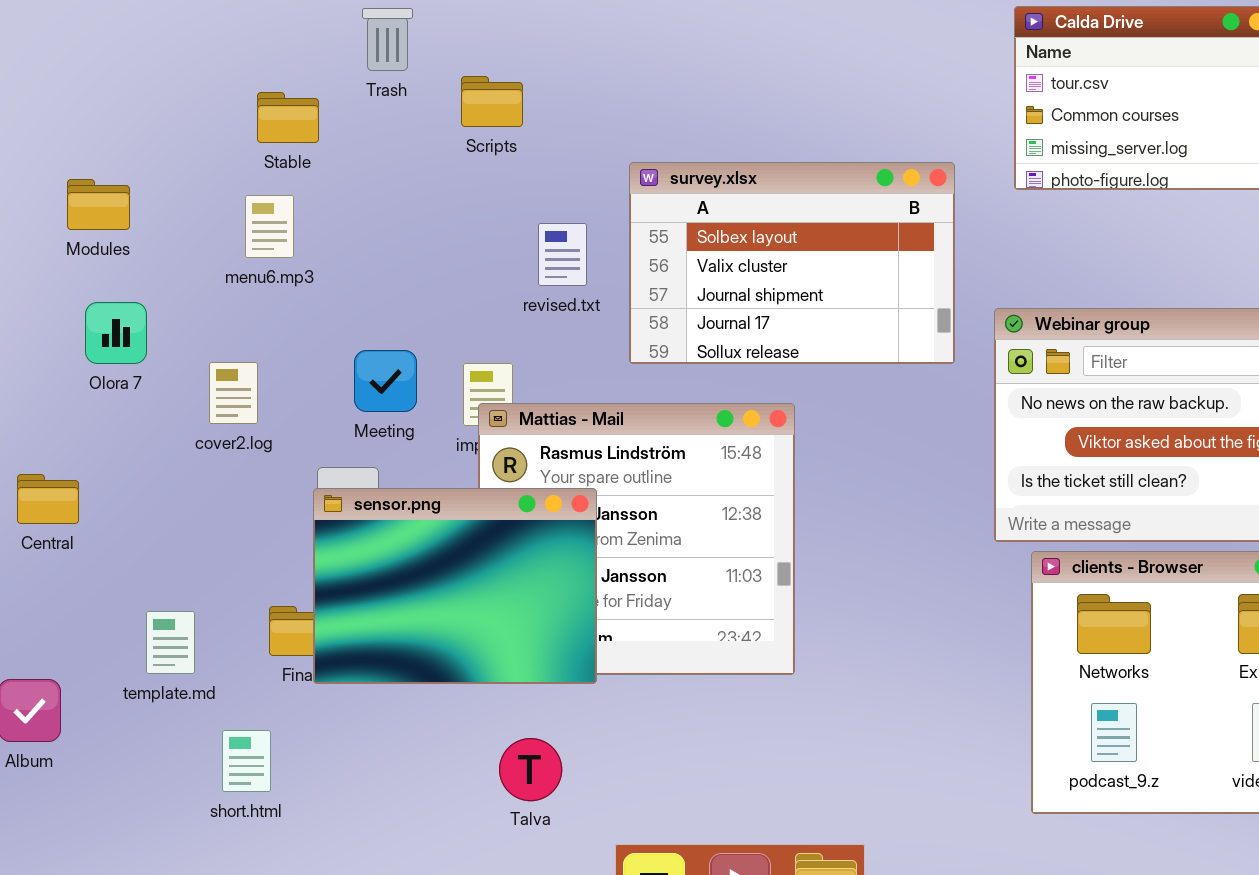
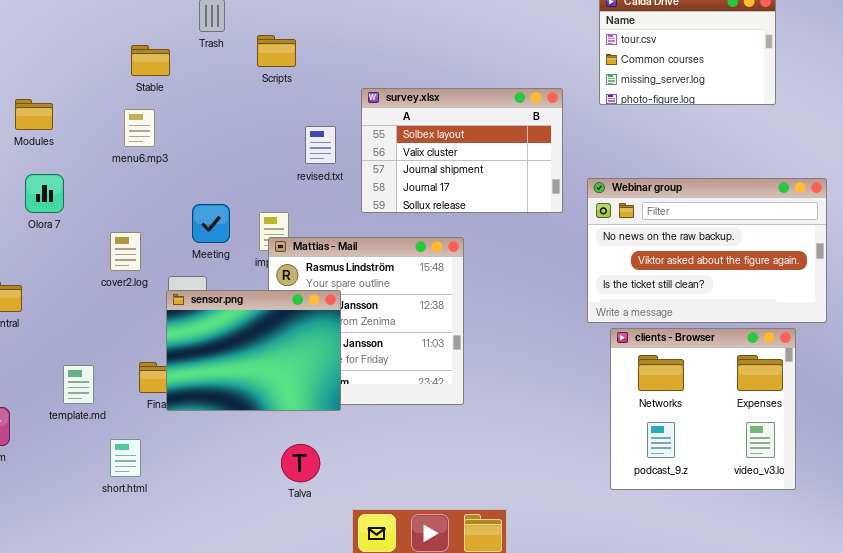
cover2.log: [209,362,258,424] -> [110,232,141,271], moved

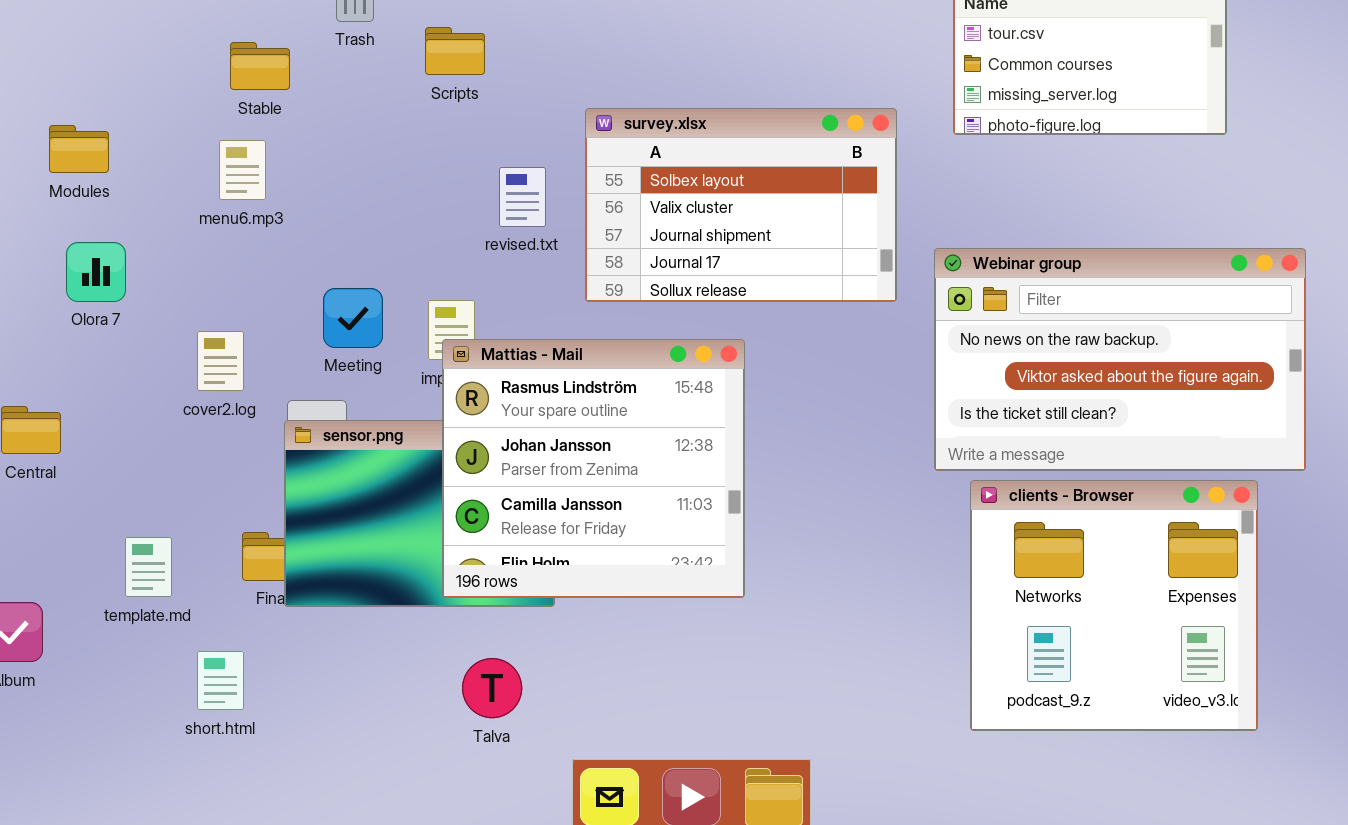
Mattias - Mail: [268,237,464,405] -> [442,339,745,598], raised

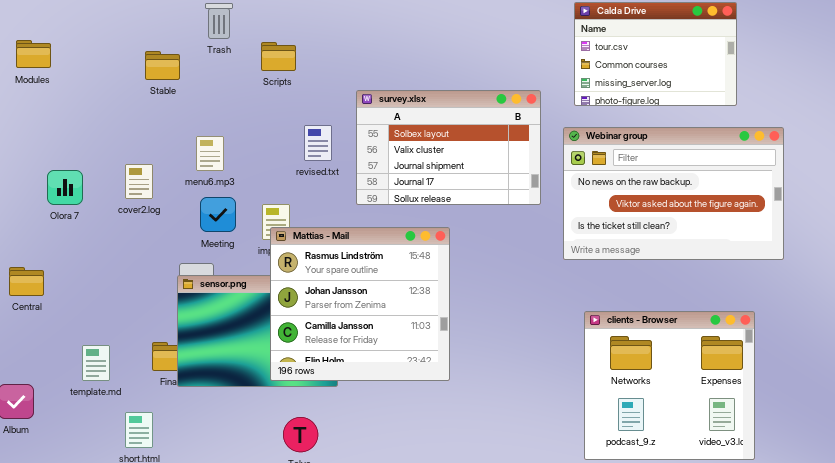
Modules: [49,125,109,173] -> [16,40,51,68], moved
menu6.mp3: [219,140,266,200] -> [196,136,224,171], moved
Webinar group: [934,248,1306,471] -> [563,127,784,260], moved
cover2.log: [197,331,244,391] -> [125,164,153,199], moved

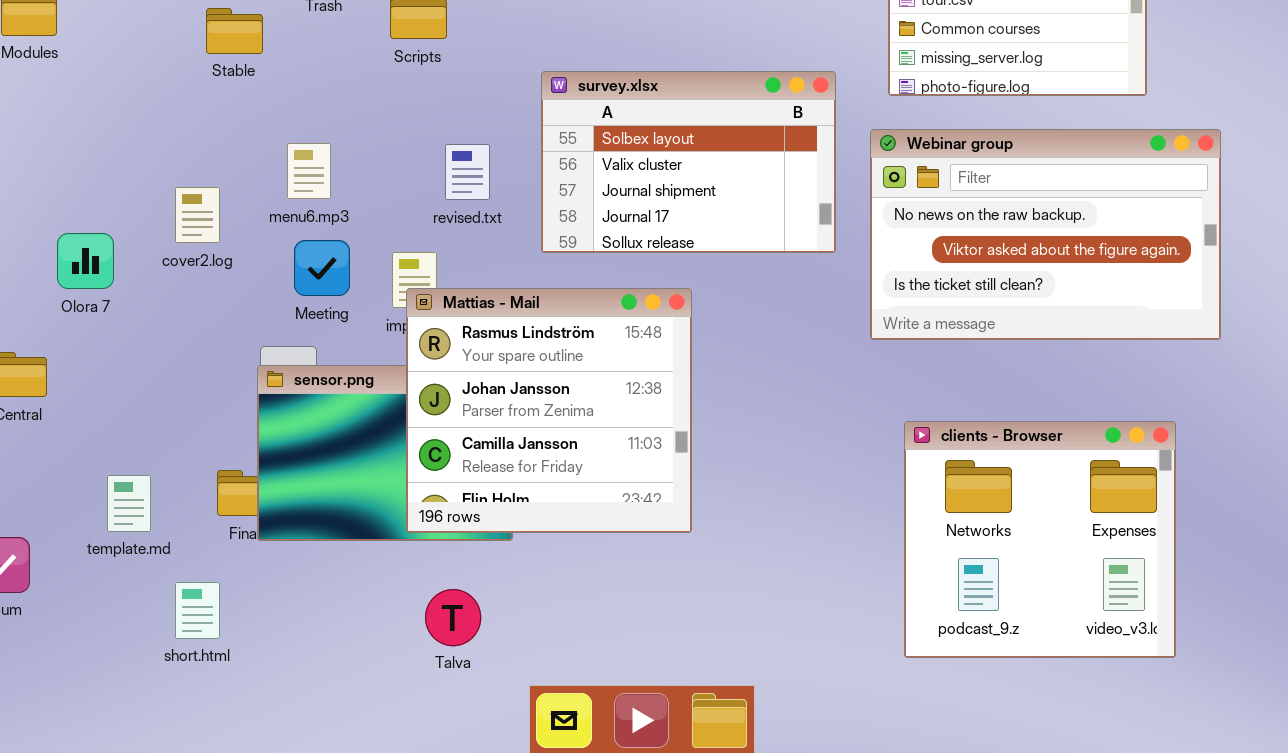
revised.txt: [304,125,332,161] -> [445,144,490,200], moved
Olora 7: [47,170,83,205] -> [57,233,114,289], moved

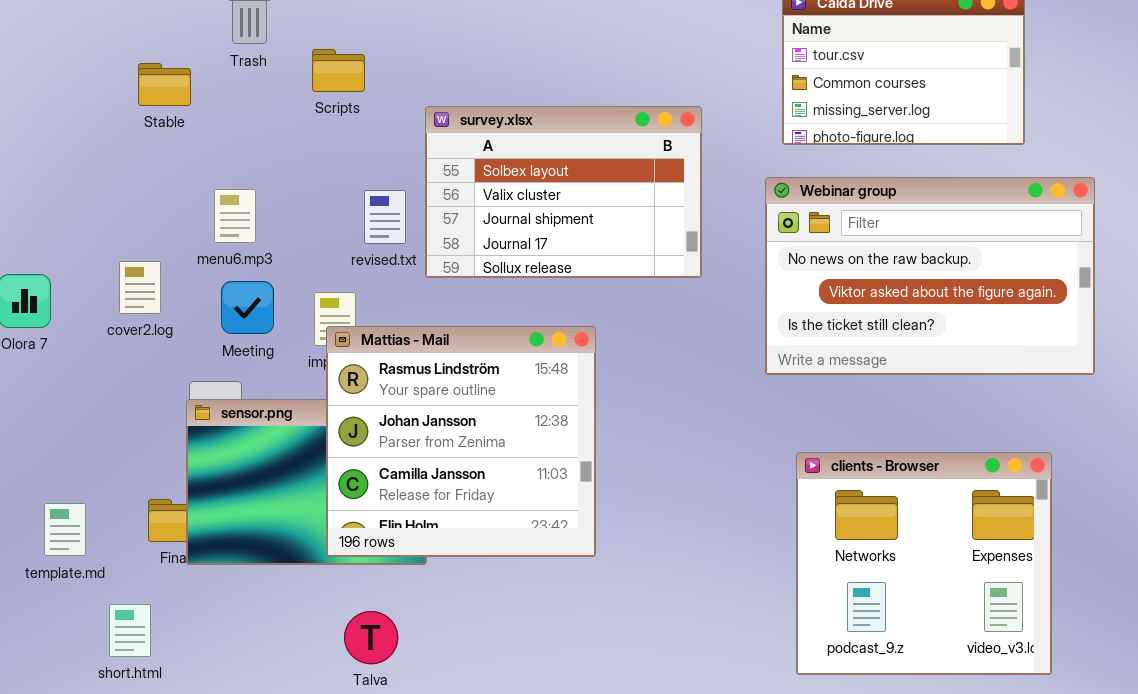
survey.xlsx: [541,71,836,253] -> [425,106,702,278], moved
cover2.log: [175,187,220,243] -> [119,261,161,314], moved

